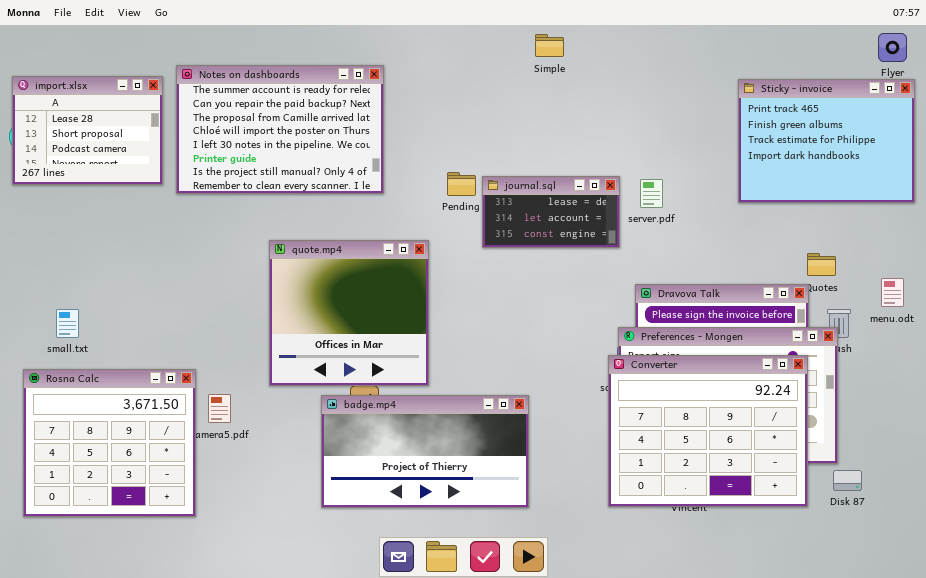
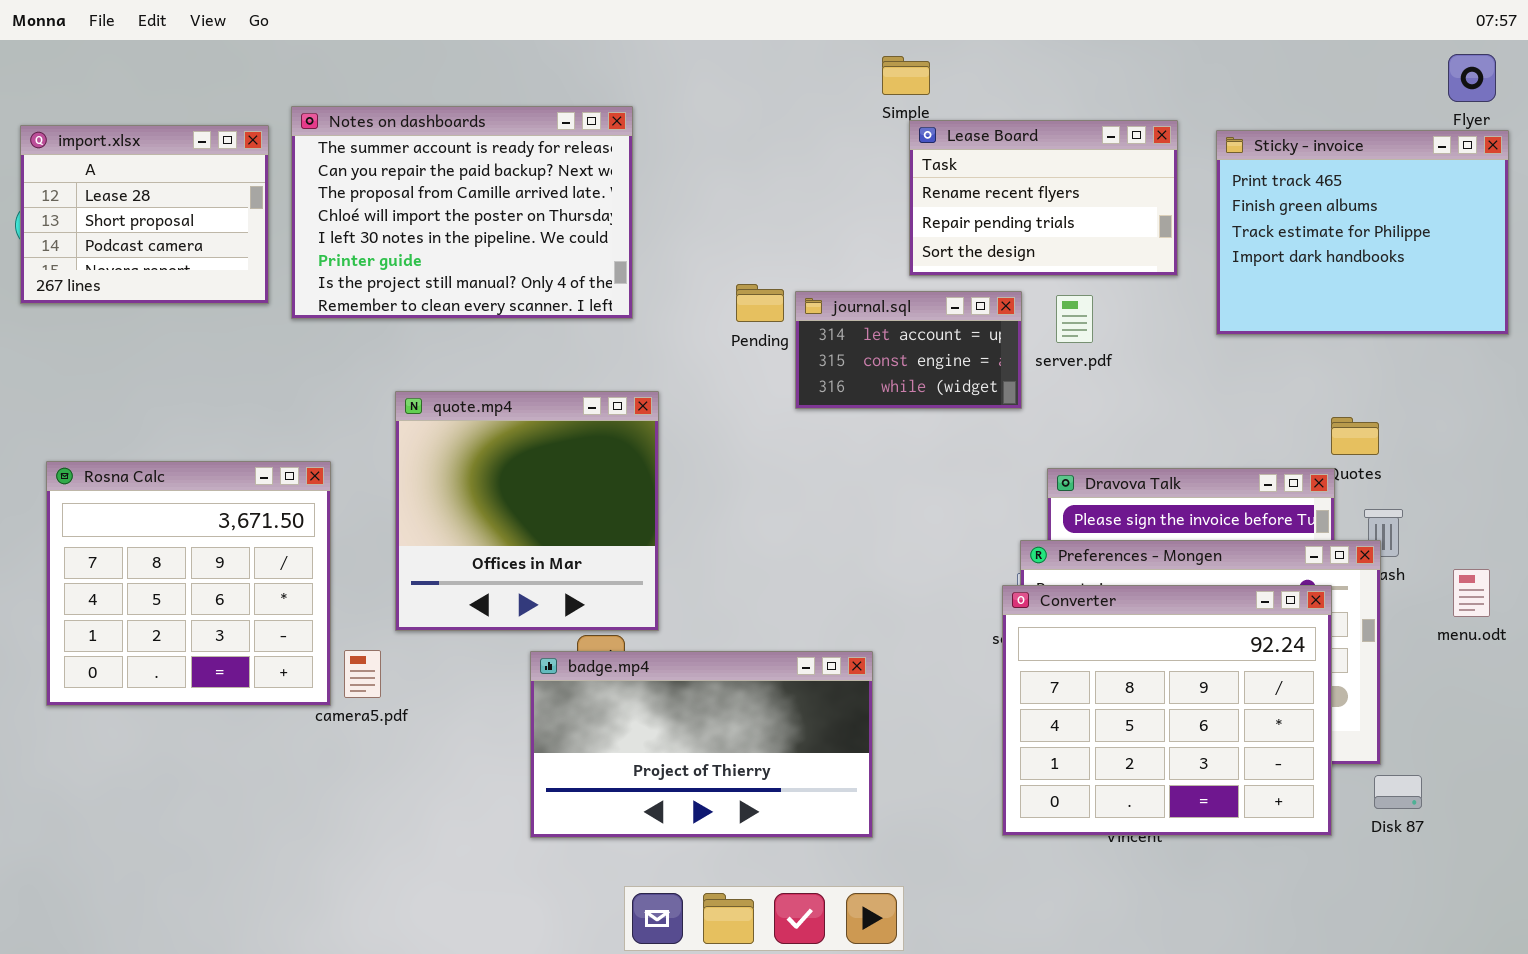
Lease Board: none -> [909,120,1178,276], opened
journal.sql: [482,176,620,248] -> [795,291,1022,409], scrolled down 1 row
quote.mp4: [269,240,429,386] -> [395,391,659,631], moved
menu.odt: [881,278,904,307] -> [1453,569,1490,617], moved
Rosna Calc: [23,369,196,517] -> [46,461,331,706], moved

